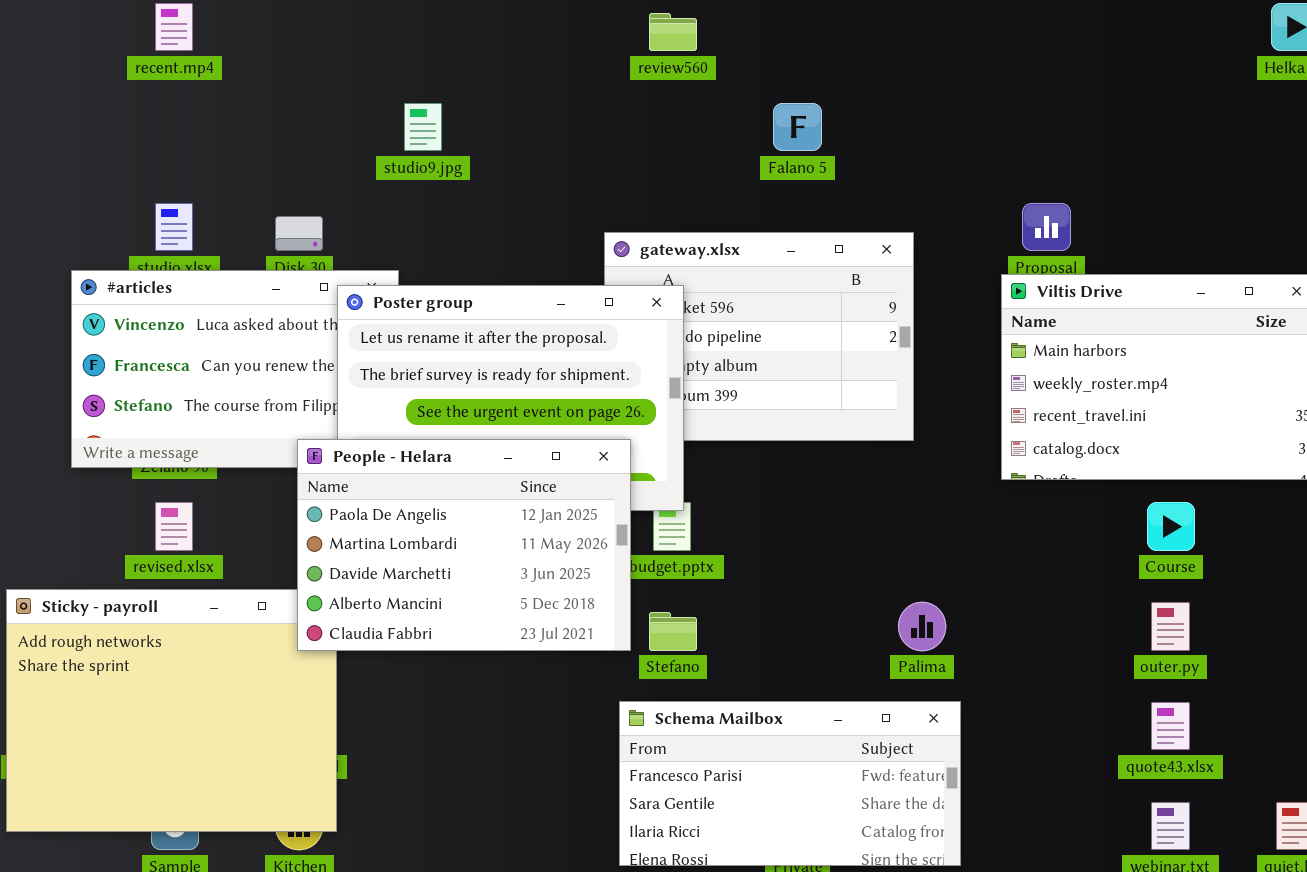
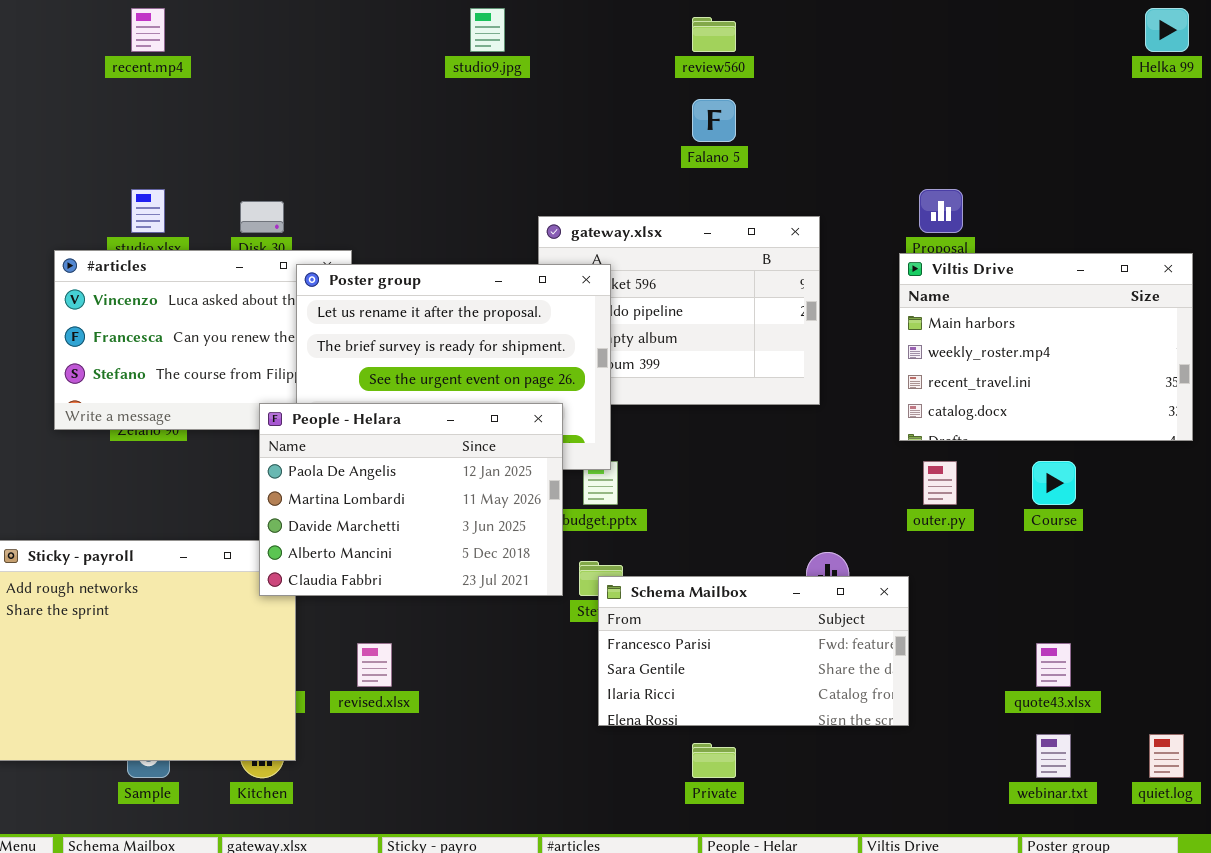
review560: [649,13,697,51] -> [692,17,736,52], moved
studio9.jpg: [404,103,442,151] -> [470,8,505,52], moved
revised.xlsx: [155,502,193,551] -> [357,643,392,687], moved
outer.py: [1151,602,1190,651] -> [923,461,957,505], moved
Schema Mailbox: [619,701,961,866] -> [598,576,909,726], moved

